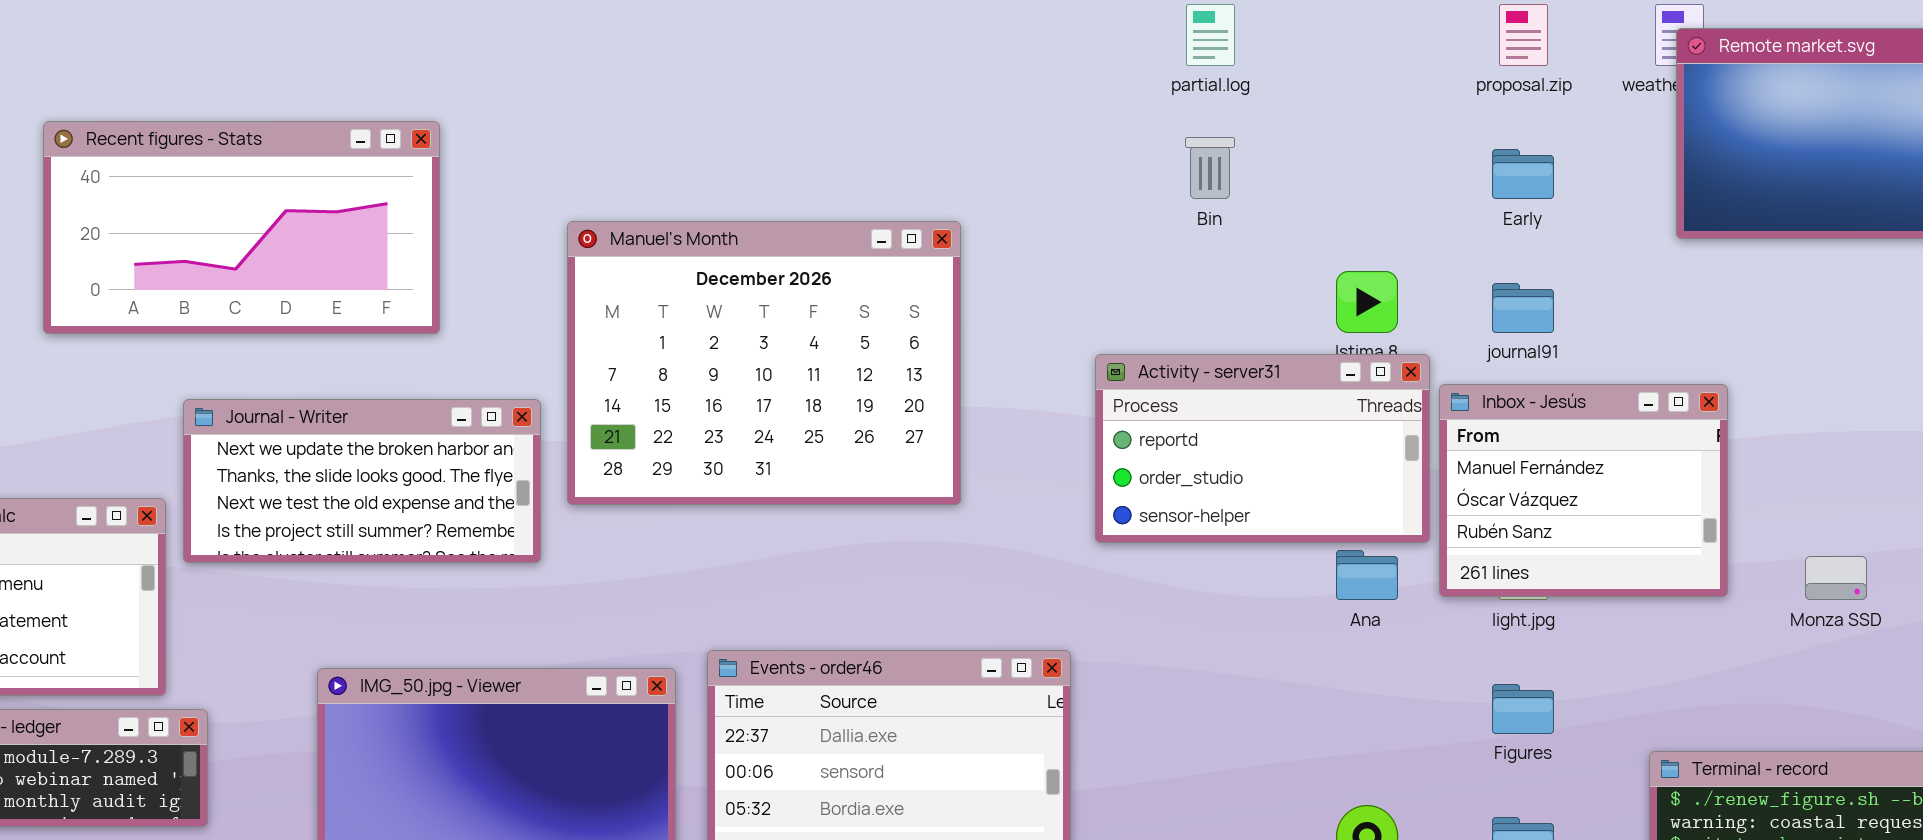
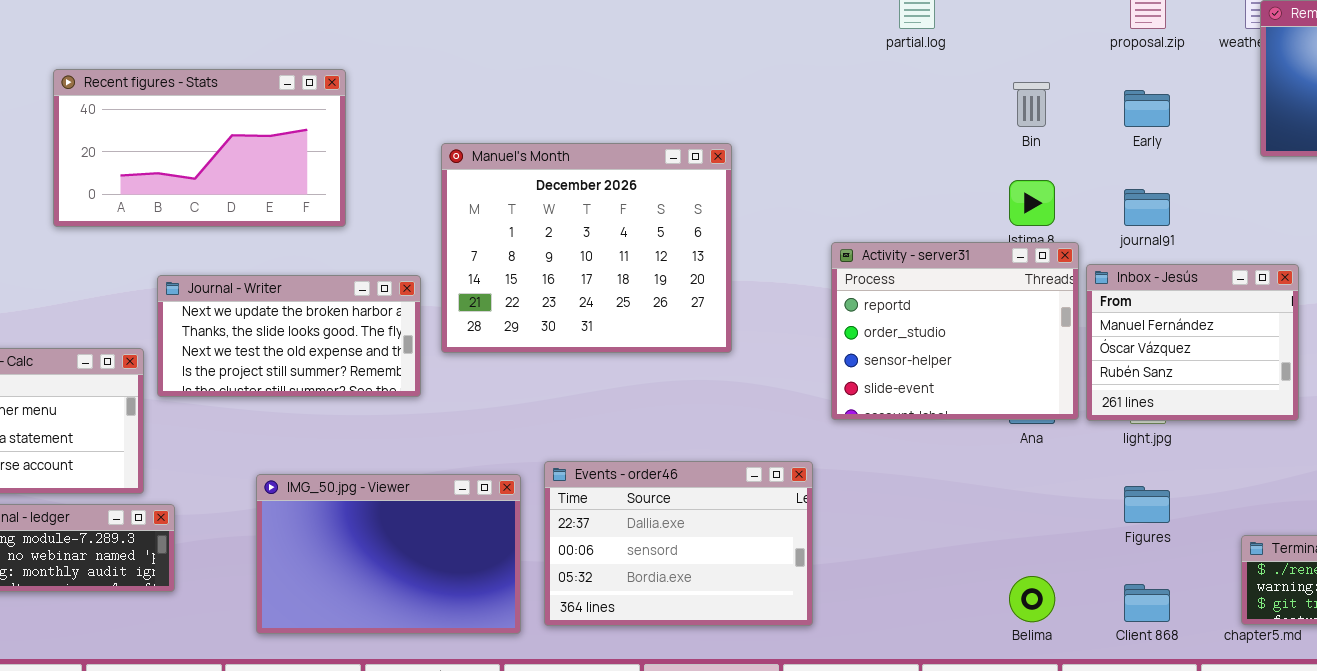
Bin: [1185,137,1235,199] -> [1013,82,1050,127], moved
Activity - server31: [1095,354,1430,543] -> [831,242,1079,420], resized

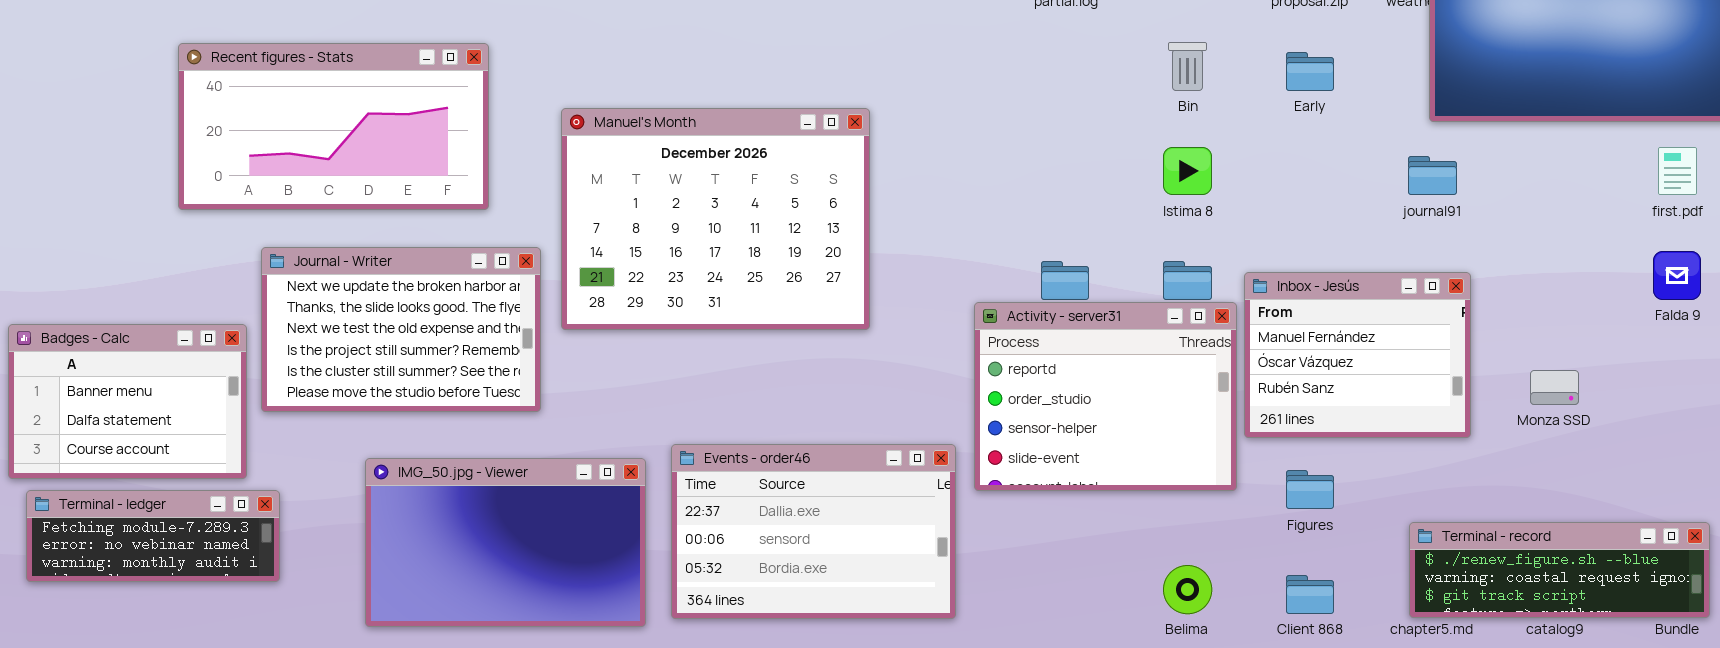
Recent figures - Stats: [53,69,346,227] -> [178,43,489,210], moved
journal91: [1124,189,1170,226] -> [1408,156,1457,195], moved
Activity - server31: [831,242,1079,420] -> [974,302,1237,491], moved
Inbox - Jesús: [1086,264,1299,421] -> [1244,272,1471,438], moved
Journal - Writer: [157,275,421,397] -> [261,247,541,412], resized

